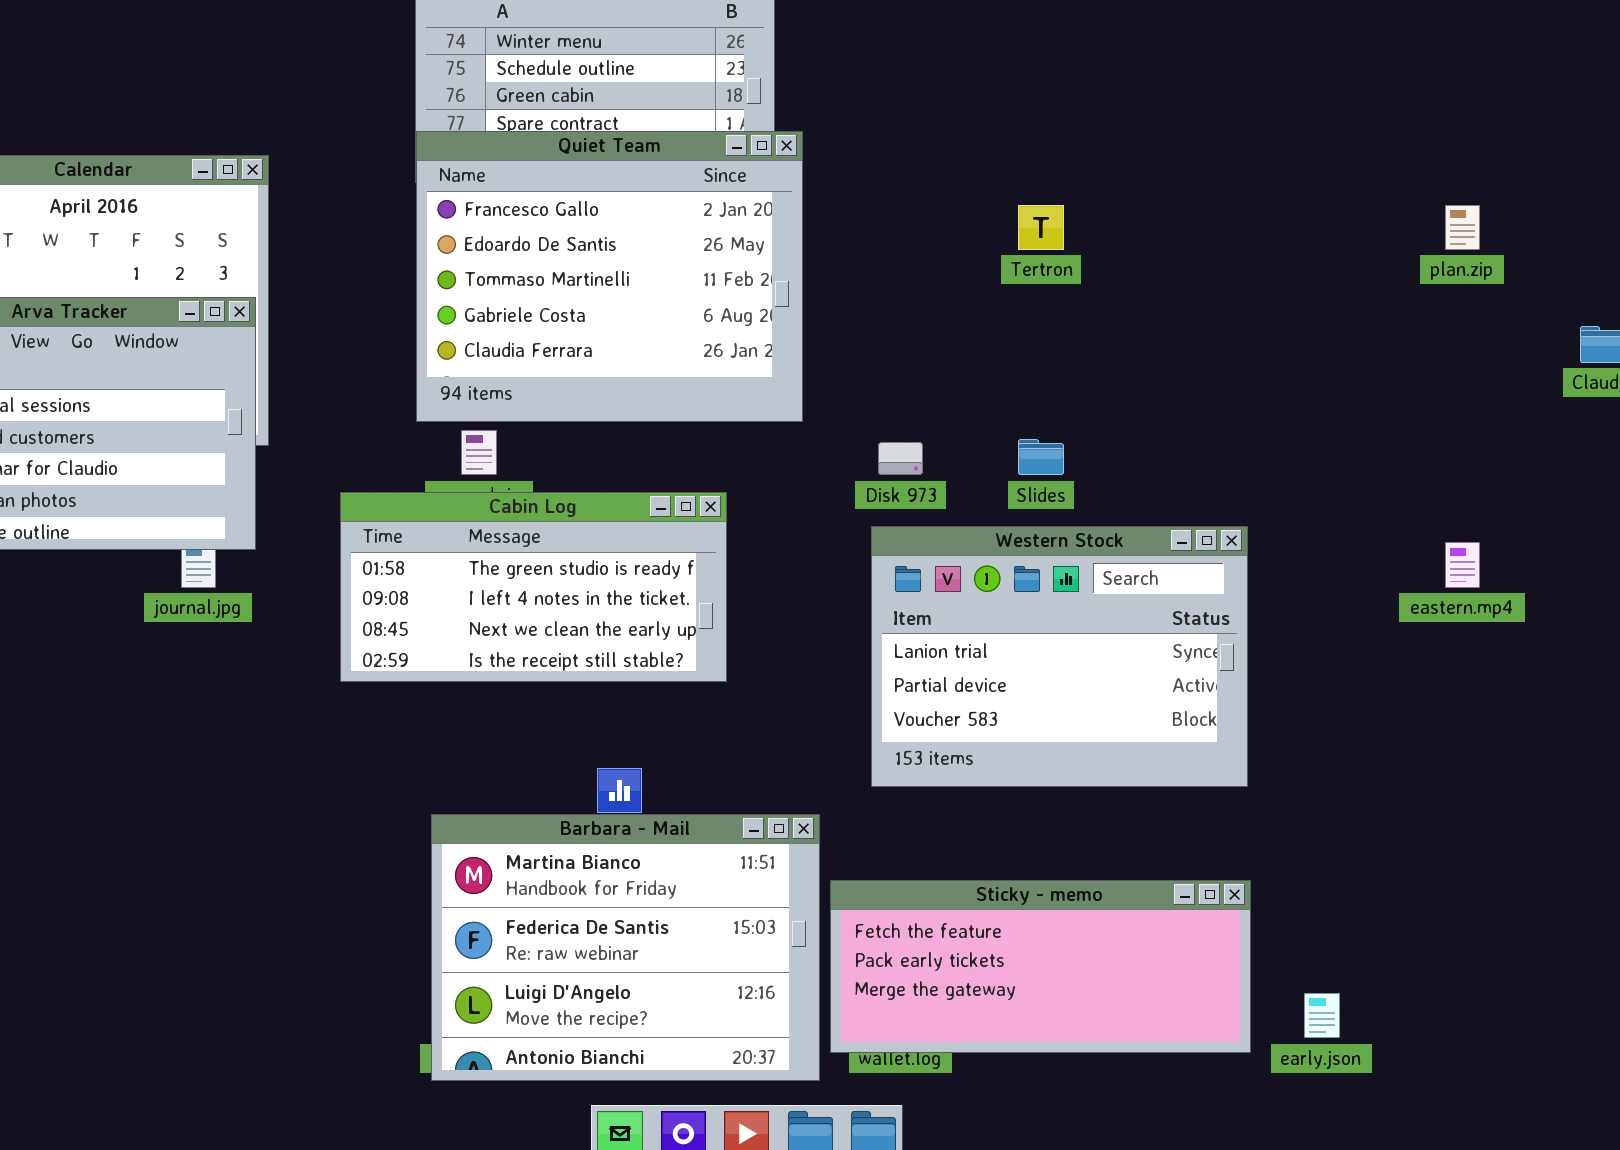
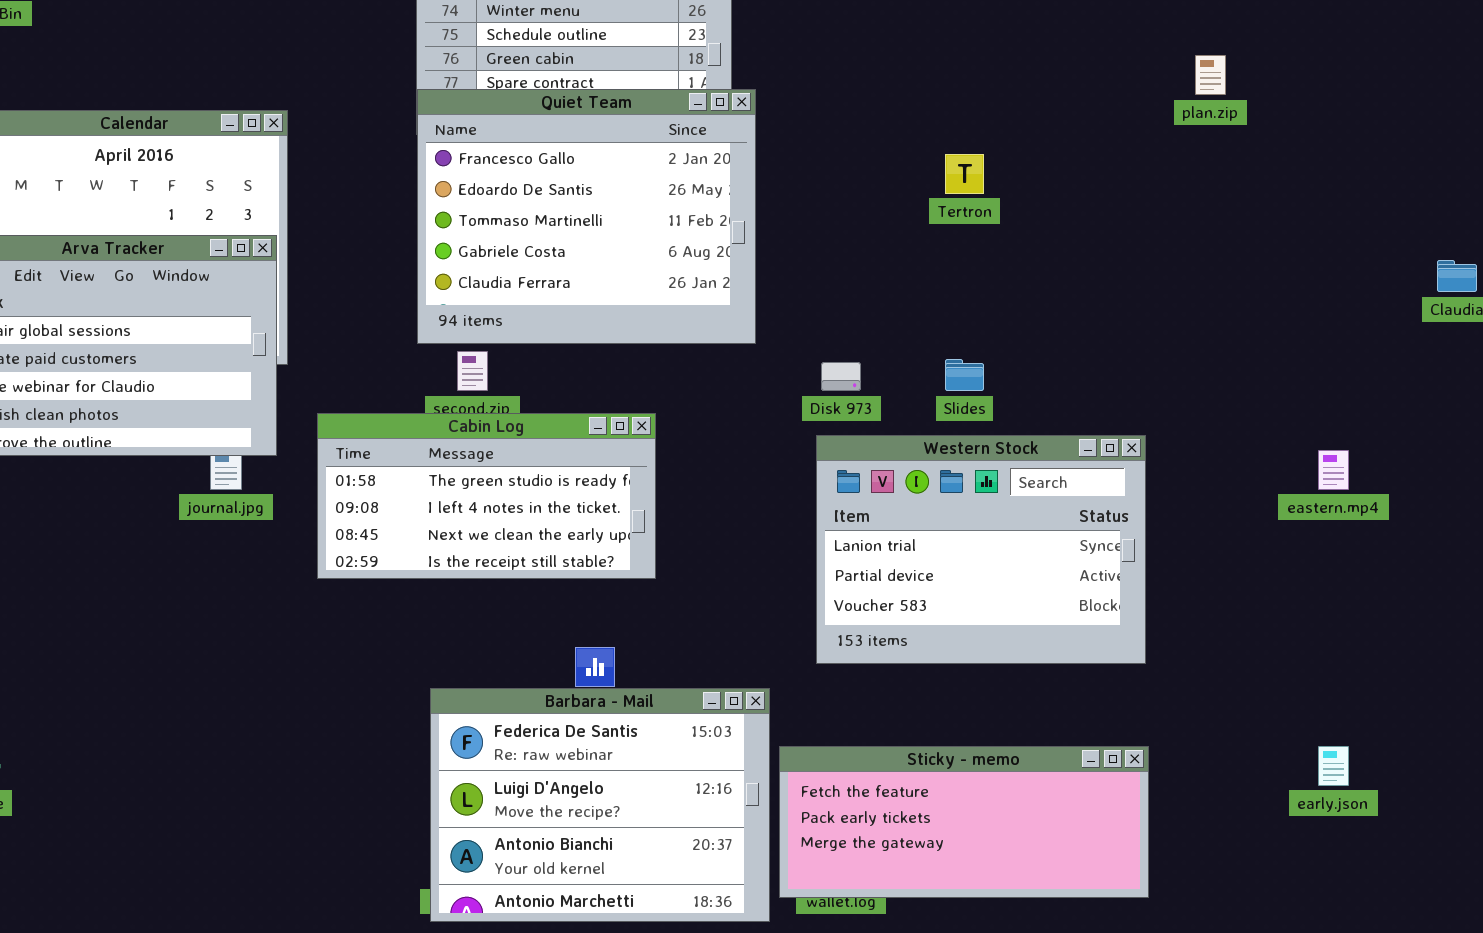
plan.zip: [1445,205,1480,250] -> [1195,55,1226,95], moved
Cabin Log: [340,492,727,682] -> [317,413,656,579], moved
Barbara - Mail: [431,814,820,1081] -> [430,688,770,922], scrolled down 1 row
early.json: [1304,993,1340,1038] -> [1318,746,1349,786], moved

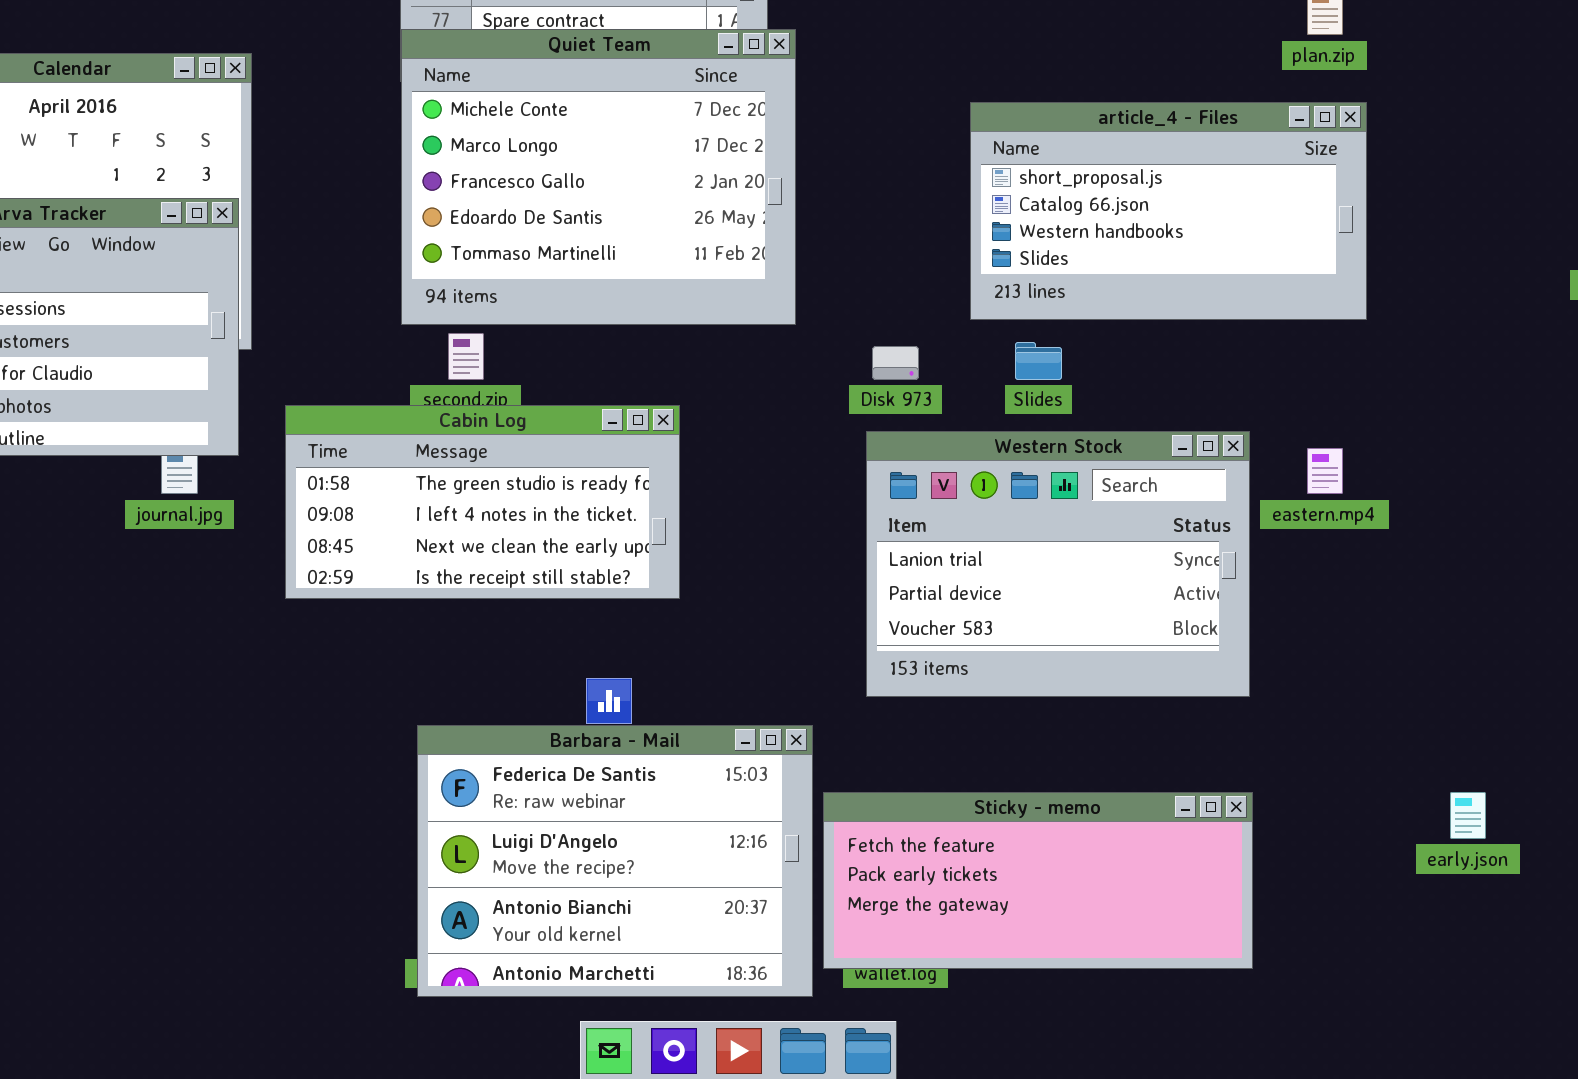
Quiet Team: [417,89,756,344] -> [401,29,796,325], scrolled up 2 rows
article_4 - Files: none -> [970,102,1367,320], opened
eastern.mp4: [1318,450,1349,490] -> [1307,448,1343,494], moved

